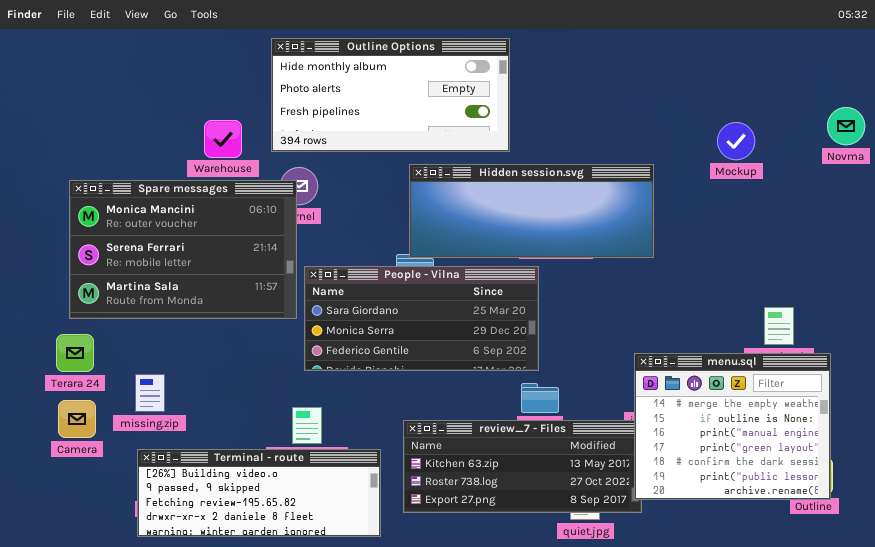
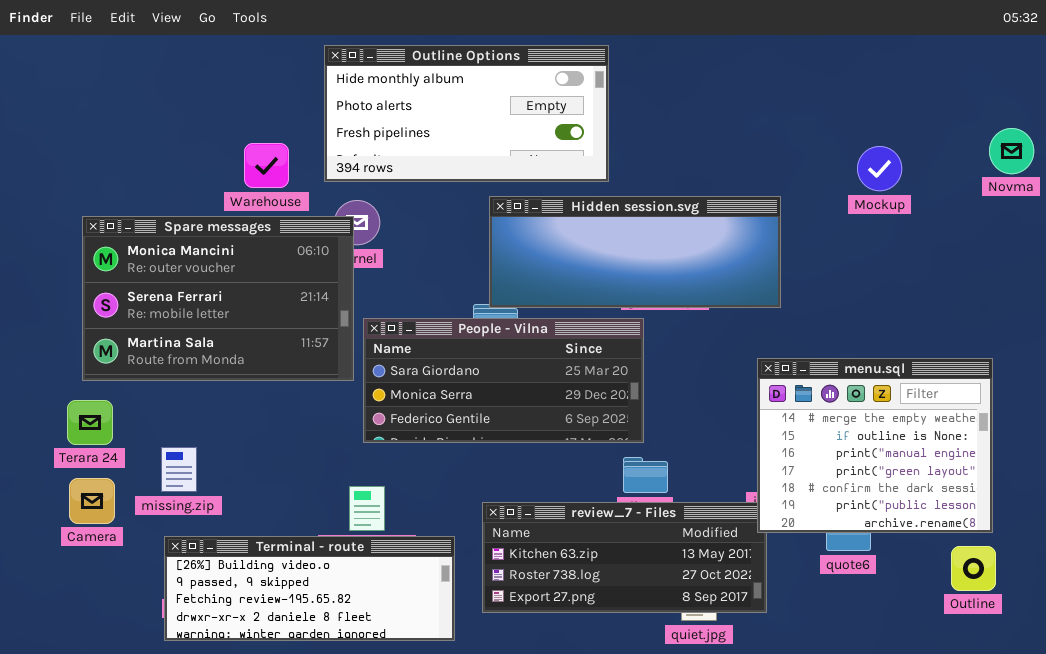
menu.sql: [634,353,831,500] -> [757,358,993,533], moved

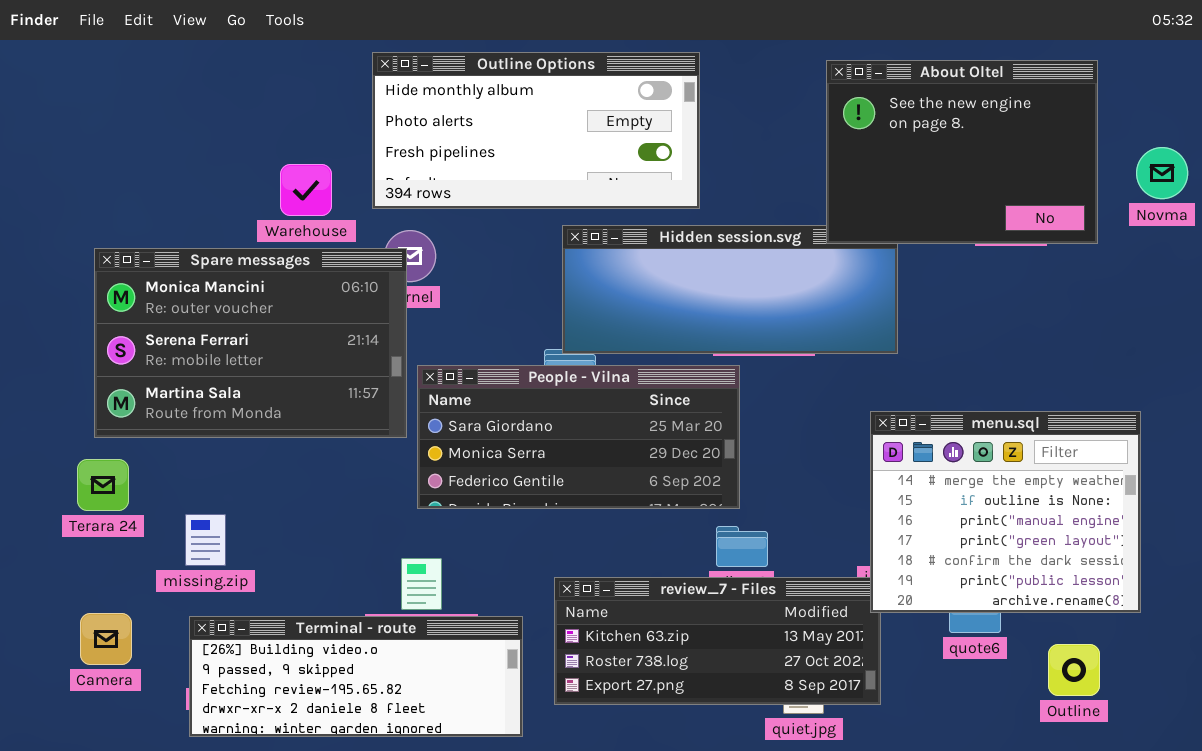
About Oltel: none -> [826,60,1098,244], opened
Camera: [69,478,115,524] -> [80,613,132,665], moved
Outline: [951,546,996,591] -> [1048,644,1100,696], moved

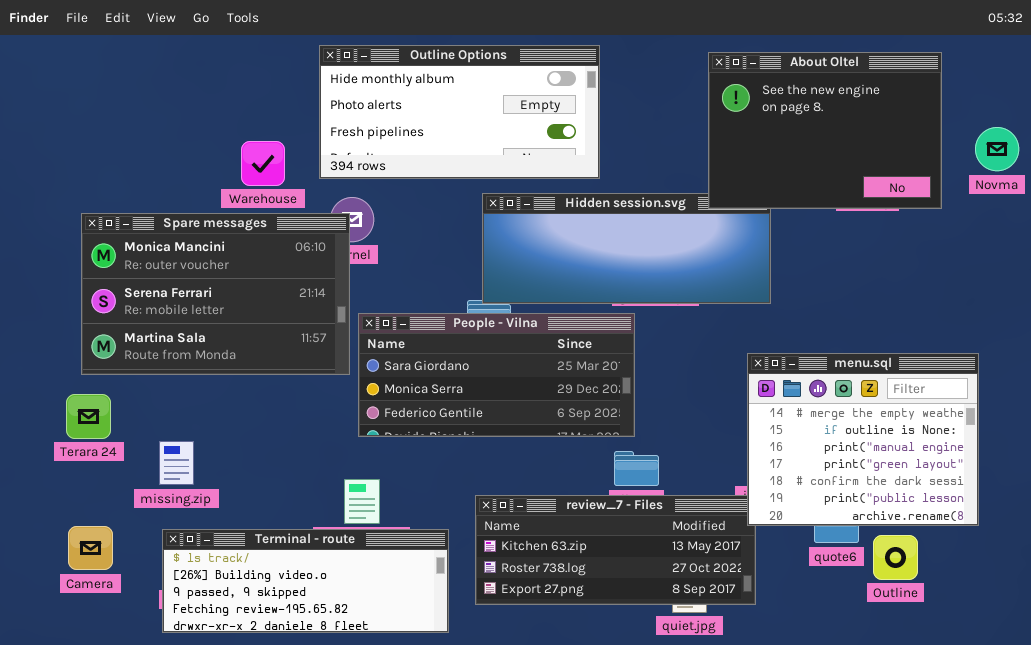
Terminal - route: [189,616,523,737] -> [162,529,449,633], scrolled up 1 row
Outline: [1048,644,1100,696] -> [873,535,918,580], moved

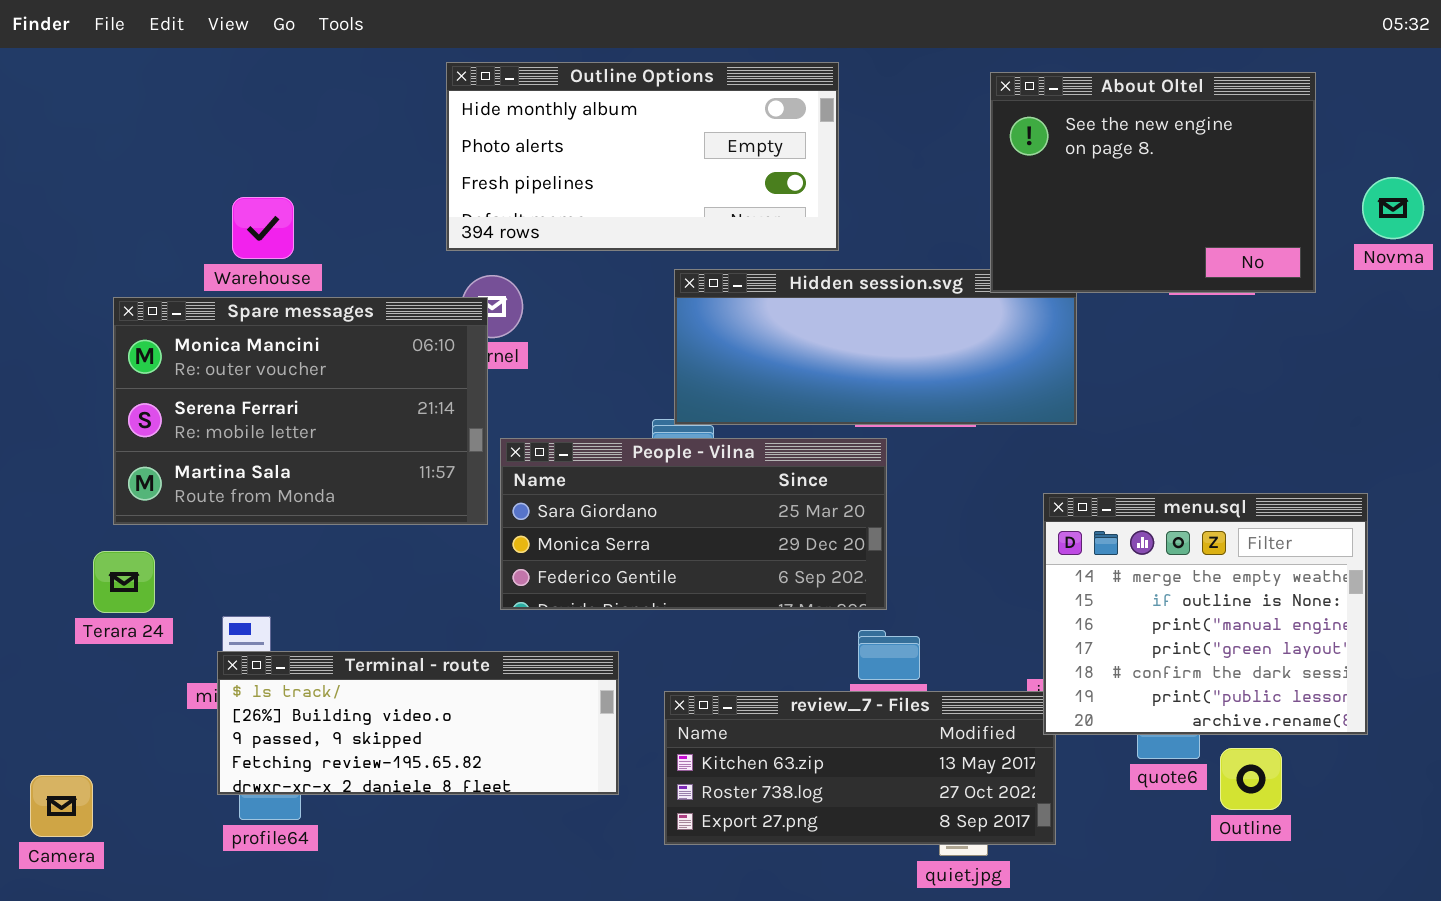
Warehouse: [241,141,285,186] -> [232,197,294,259], moved
Camera: [68,526,113,570] -> [30,775,93,837], moved
Terminal - route: [162,529,449,633] -> [217,651,619,795], moved

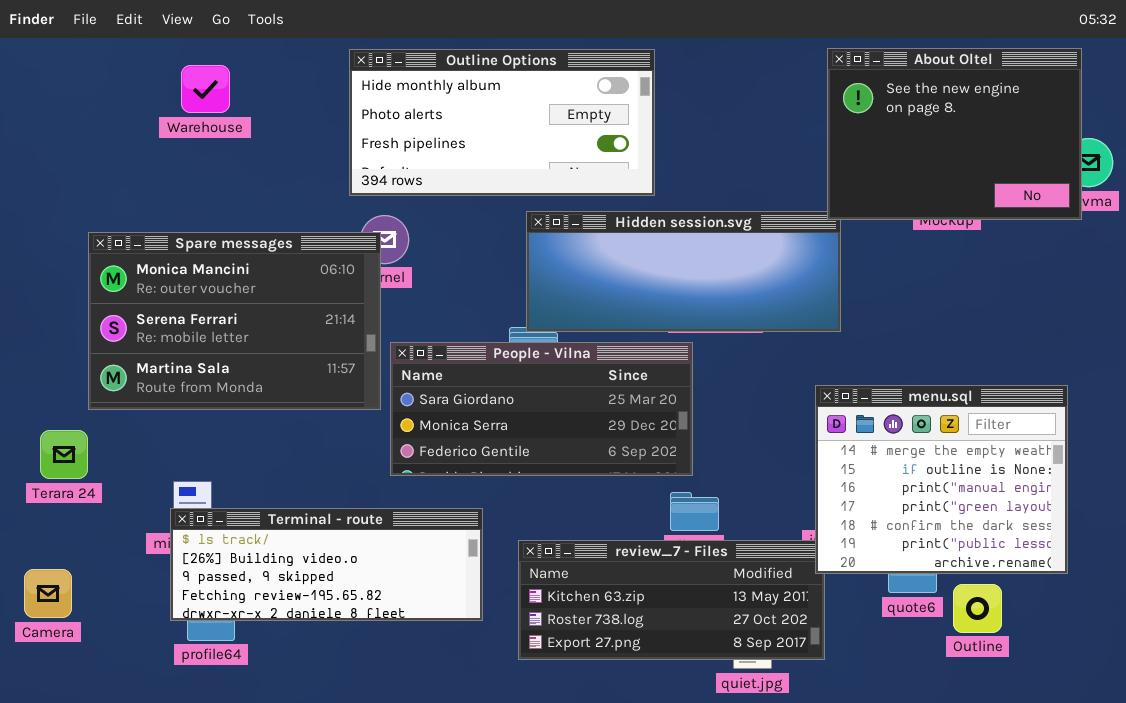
About Oltel: [990,72,1316,293] -> [827,48,1082,220], moved
Warehouse: [232,197,294,259] -> [181,65,230,113], moved
Terara 24: [93,551,155,613] -> [40,430,88,479], moved
Camera: [30,775,93,837] -> [24,569,72,618], moved

